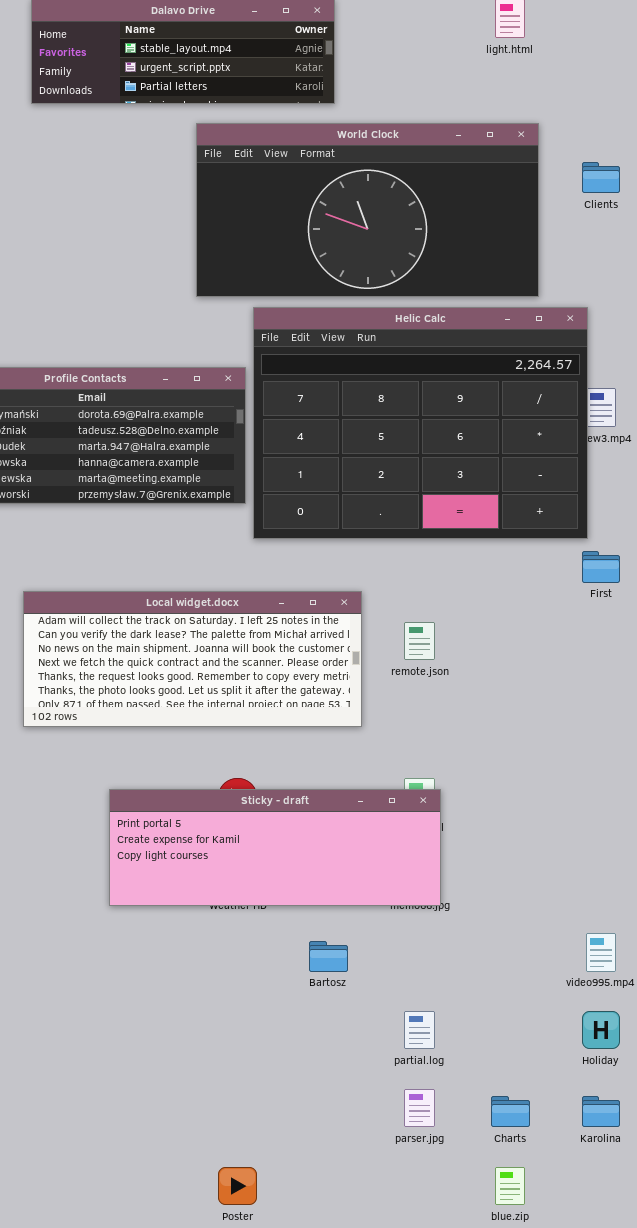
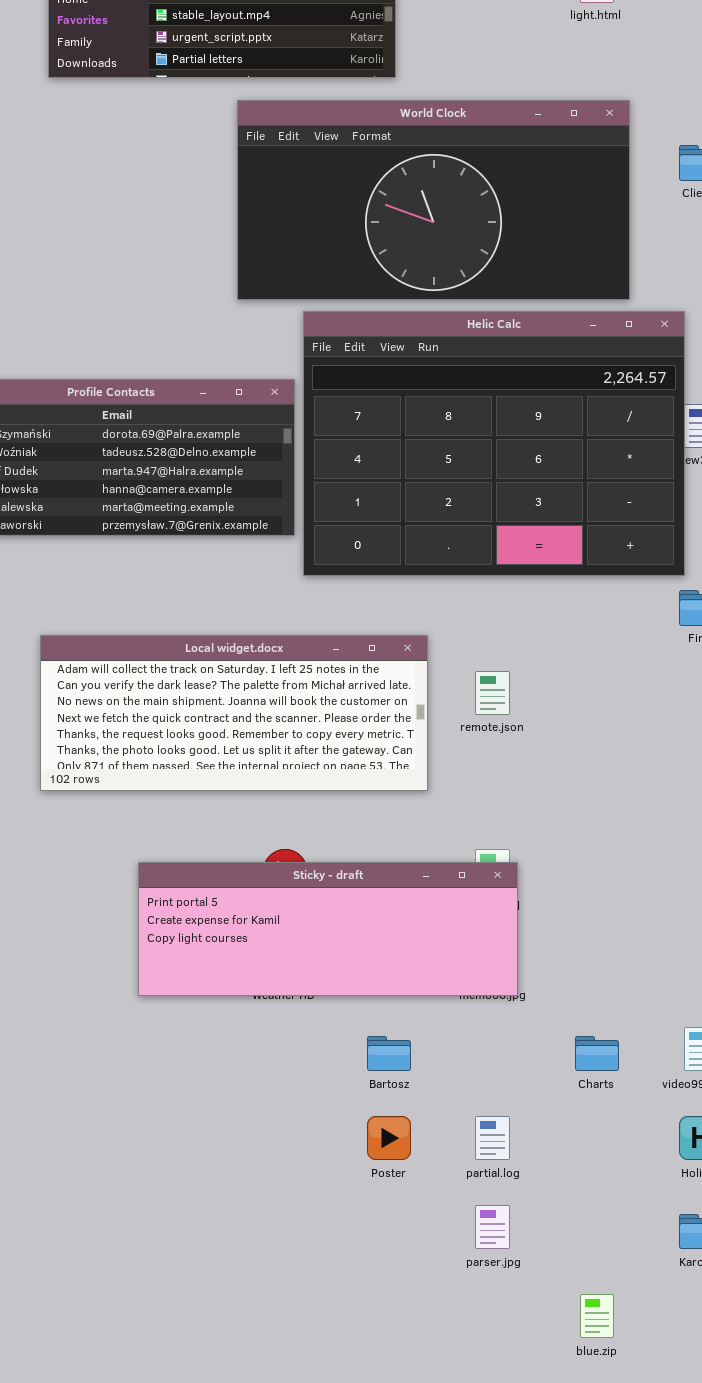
Charts: [491,1096,530,1127] -> [575,1036,619,1071], moved
Poster: [218,1167,257,1205] -> [367,1116,411,1160], moved

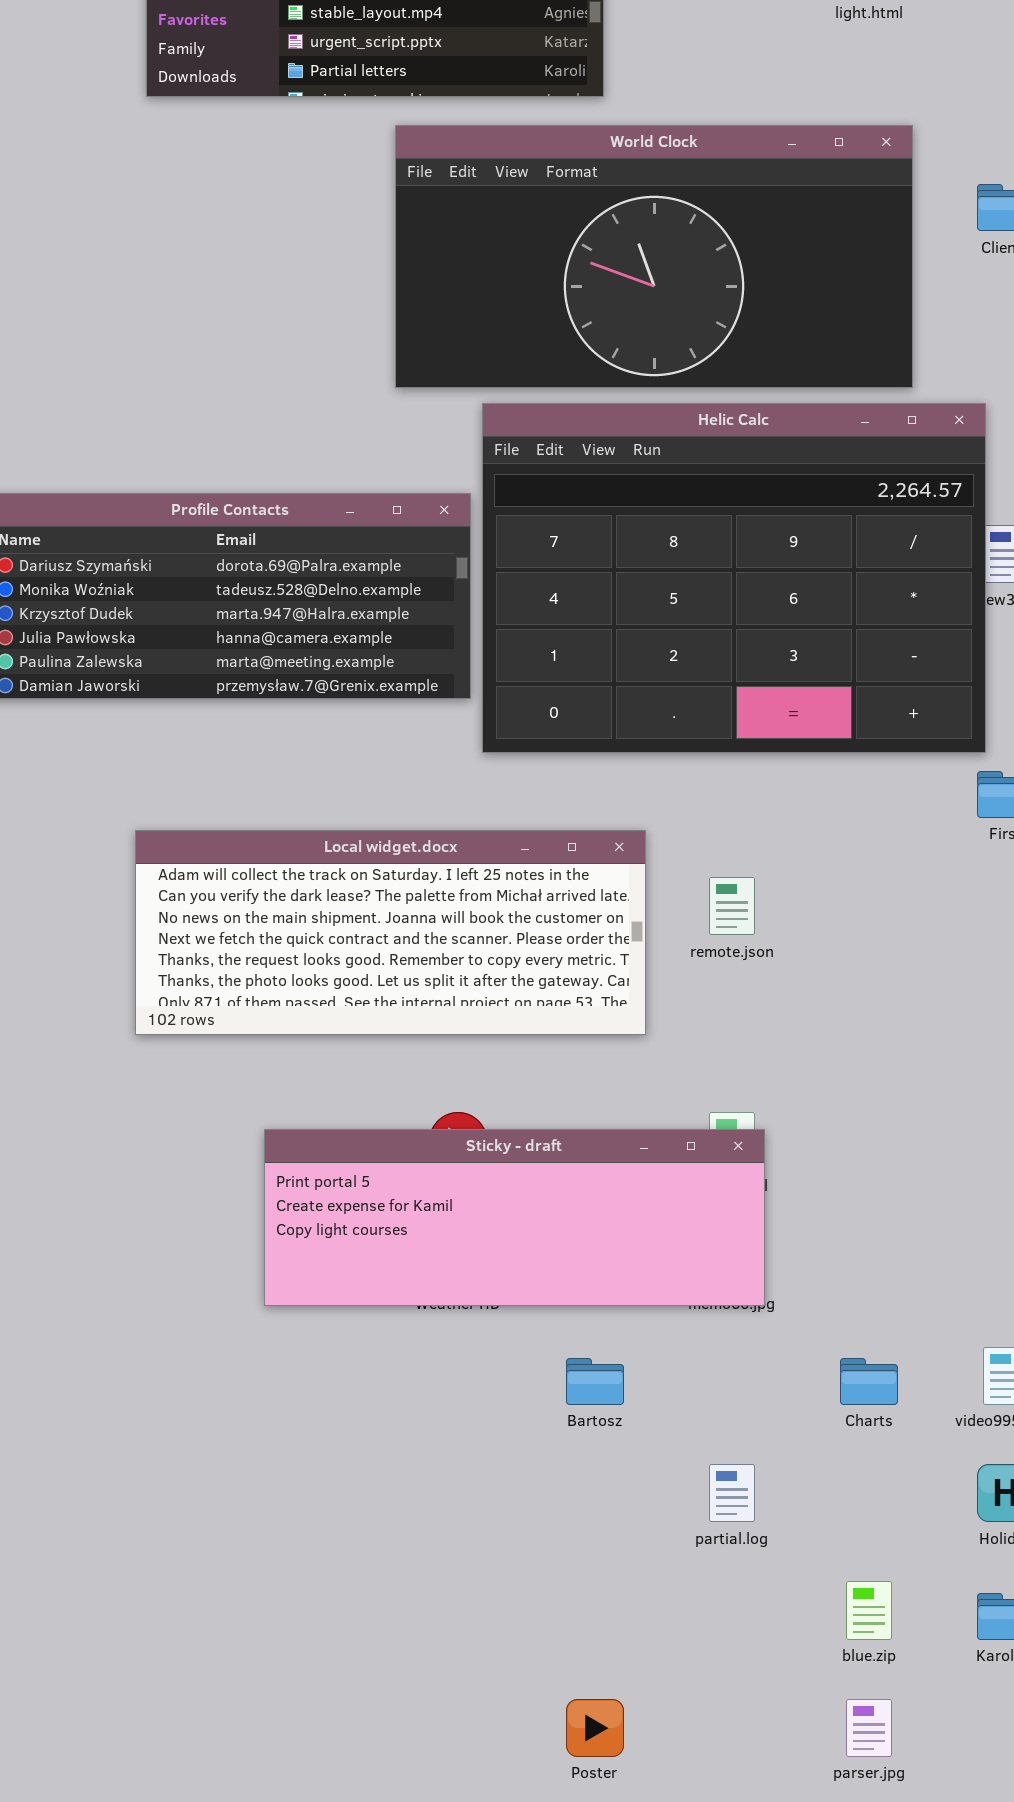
Poster: [367,1116,411,1160] -> [566,1699,624,1757], moved
parser.jpg: [475,1205,510,1249] -> [846,1699,892,1757], moved
blue.zip: [580,1294,614,1338] -> [846,1581,892,1640], moved

